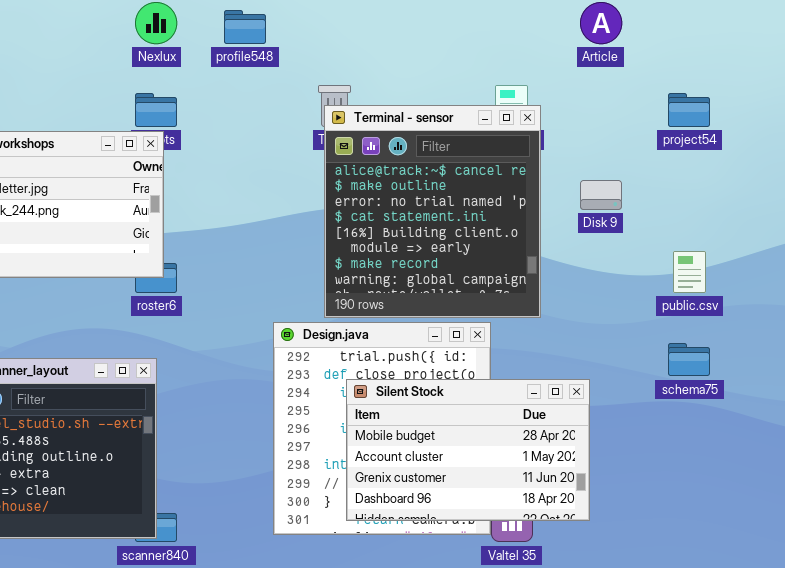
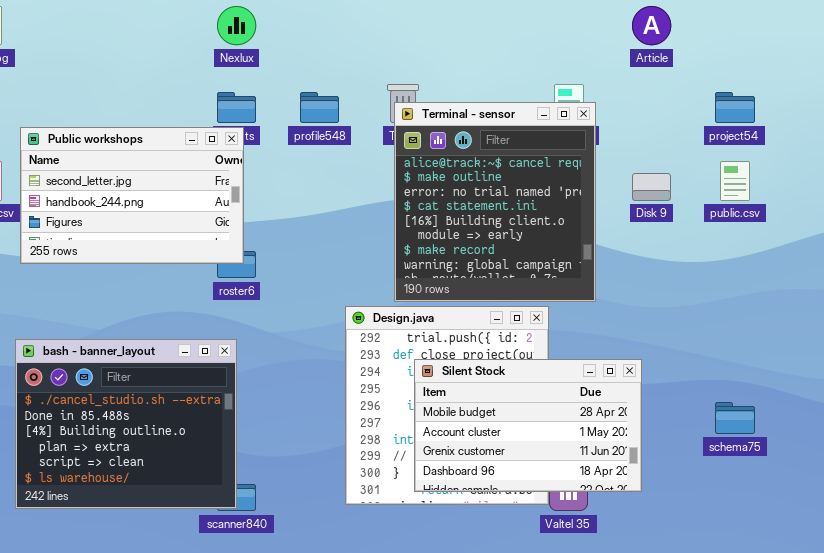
profile548: [224,10,266,44] -> [300,92,339,123], moved
public.csv: [673,251,706,293] -> [720,161,750,201], moved
schema75: [668,343,710,376] -> [715,402,755,434], moved

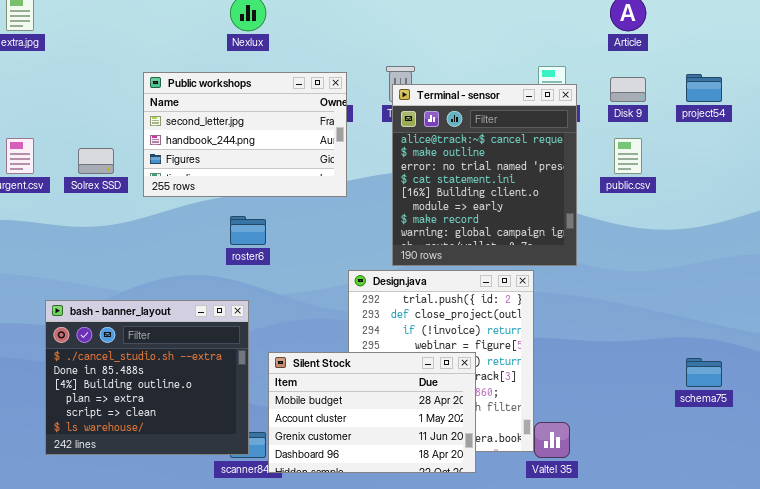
Public workshops: [20,127,244,264] -> [143,72,347,197], moved
public.csv: [720,161,750,201] -> [614,138,642,174], moved
Disk 9: [632,173,671,201] -> [610,77,646,102], moved
Silent Stock: [414,359,642,492] -> [268,352,476,473], moved

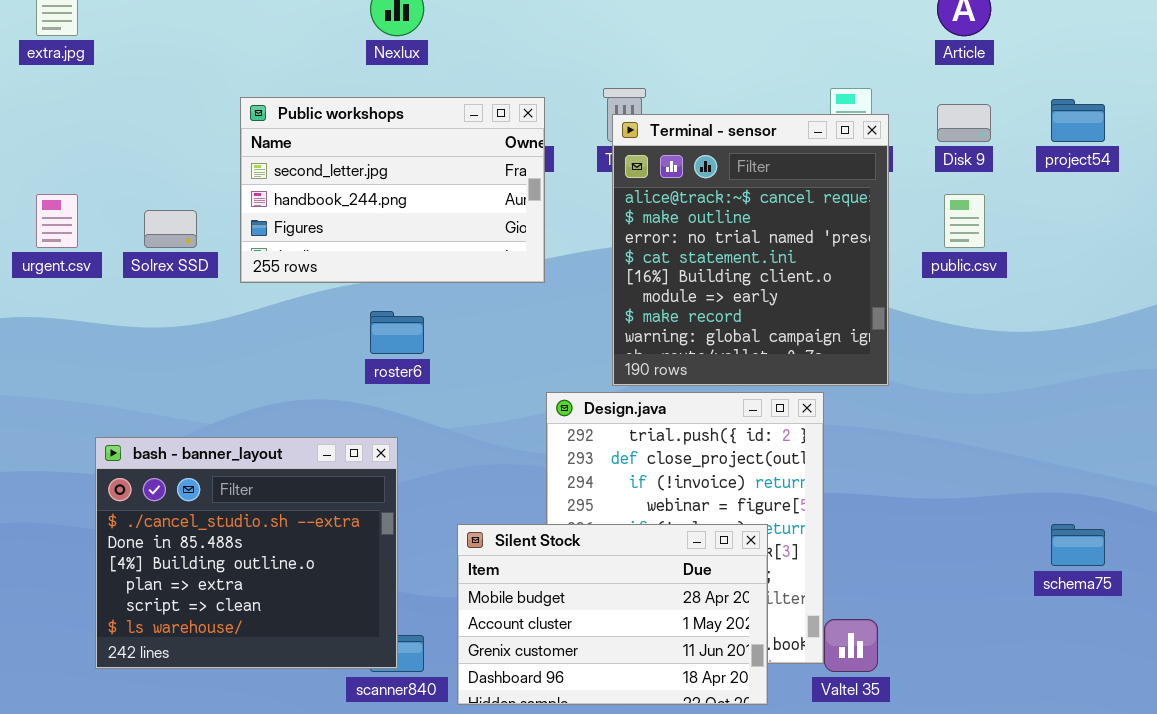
Silent Stock: [268,352,476,473] -> [457,524,768,705], moved

